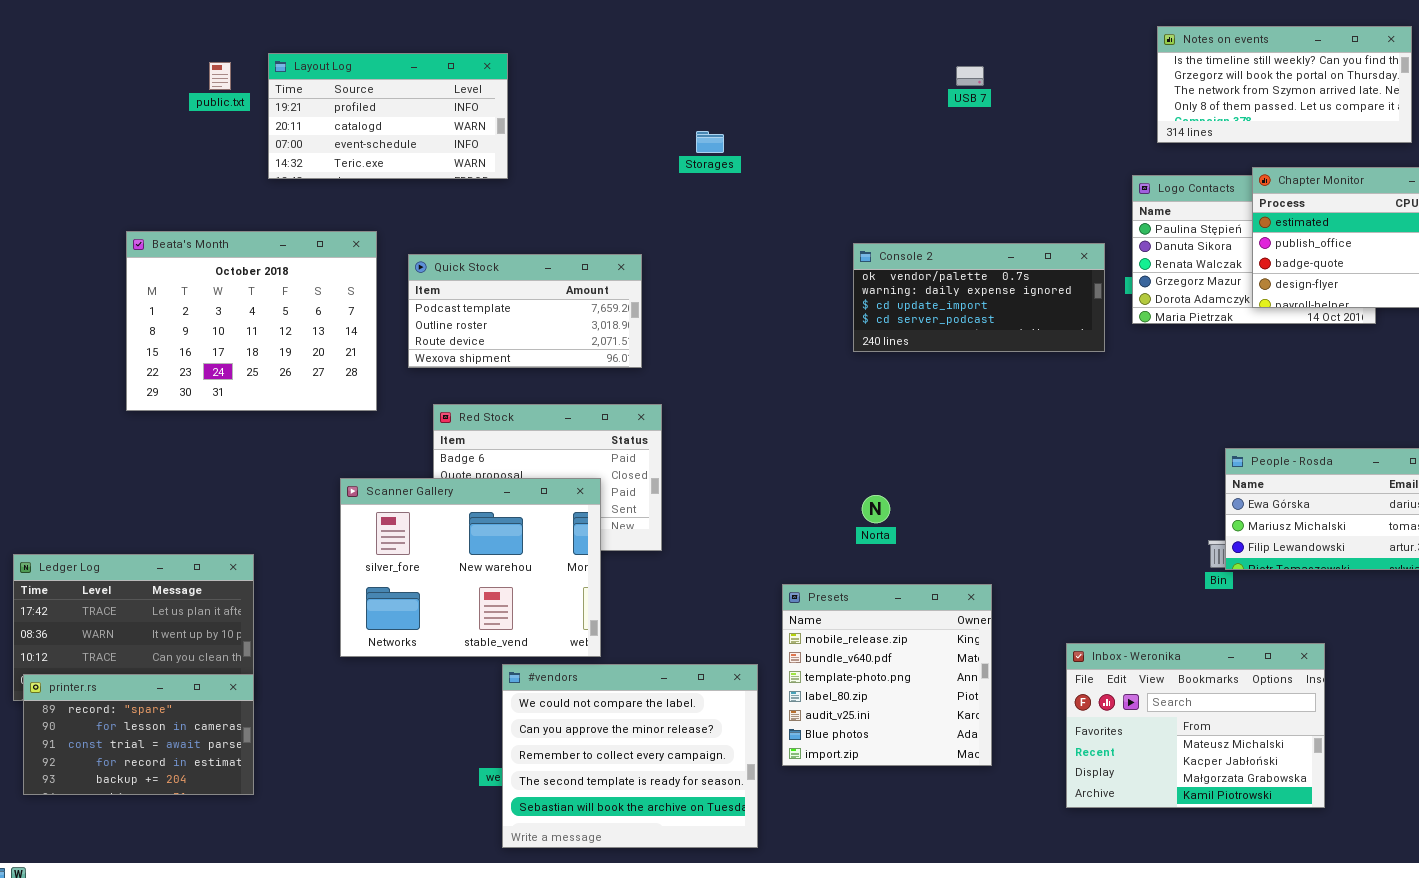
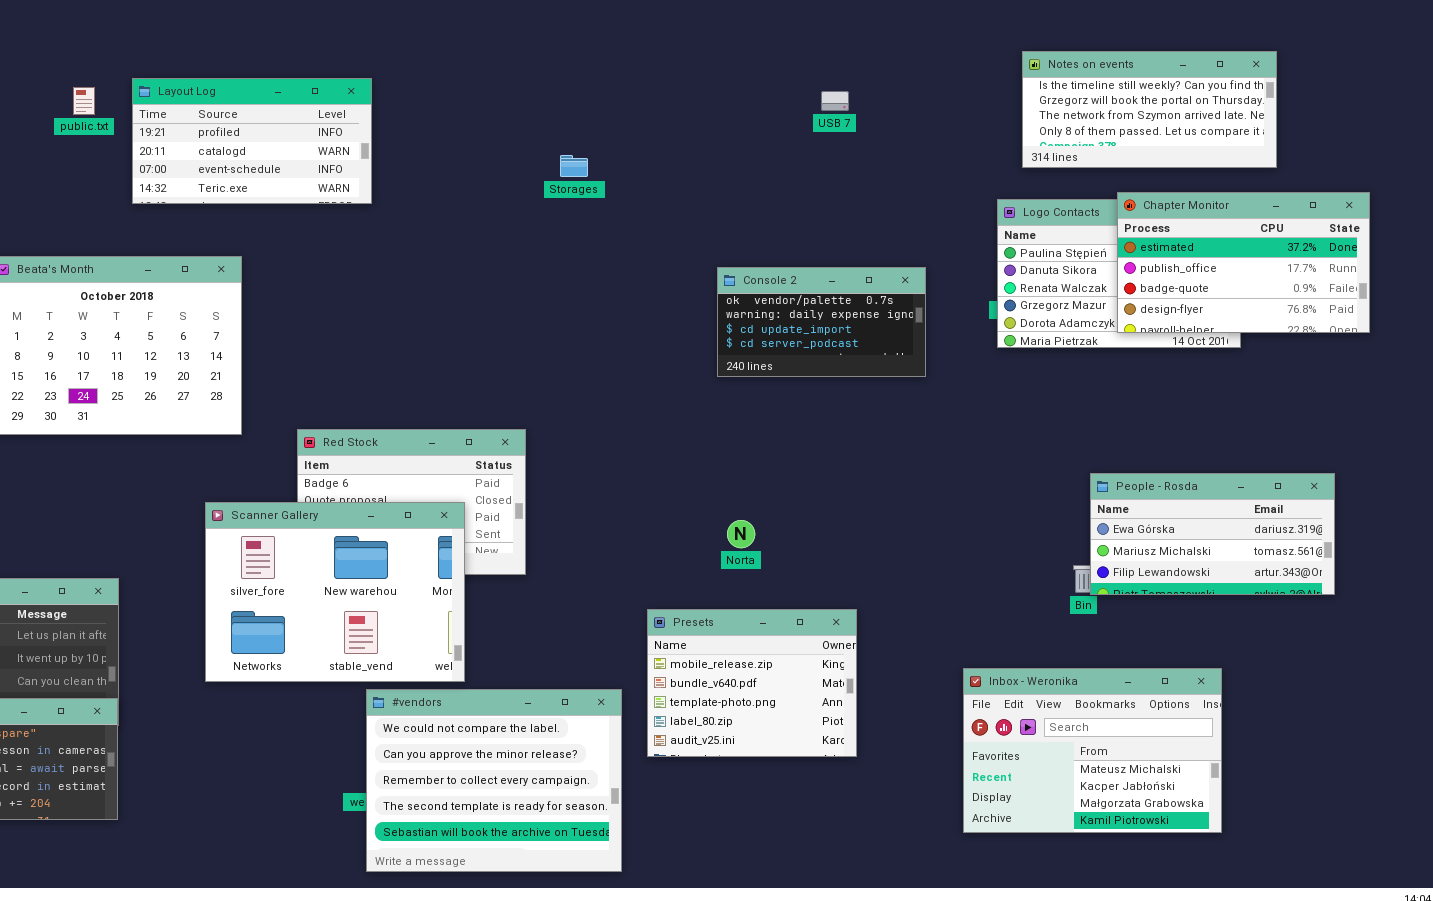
Console 2: [853,243,1105,352] -> [717,267,926,377], resized
Quick Stock: [408,254,642,368] -> none, closed
Presets: [782,584,992,766] -> [647,609,857,757], resized
Inbox - Weronika: [1066,643,1325,808] -> [963,668,1222,833], moved

